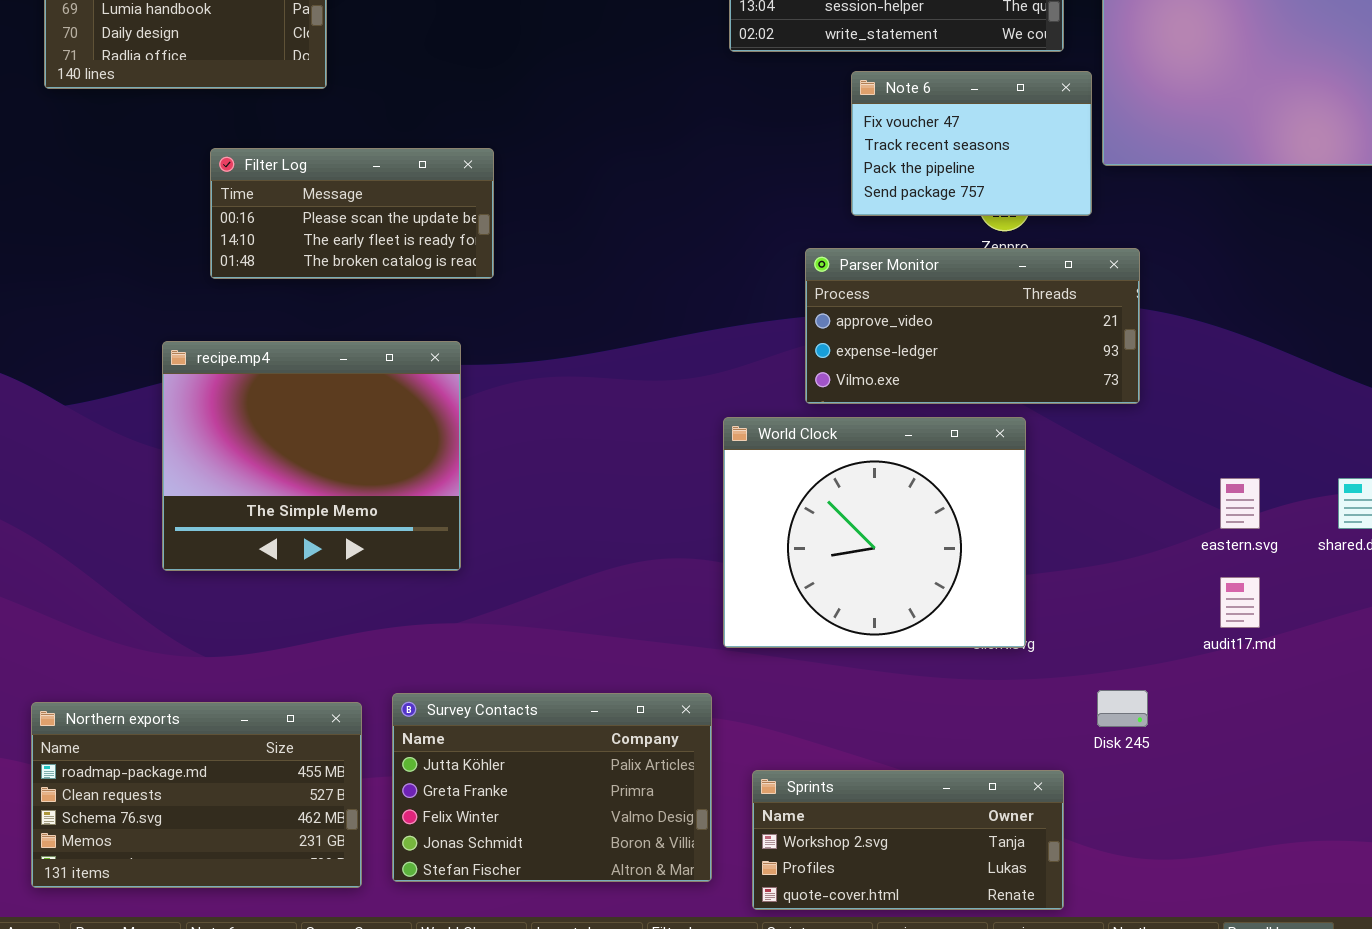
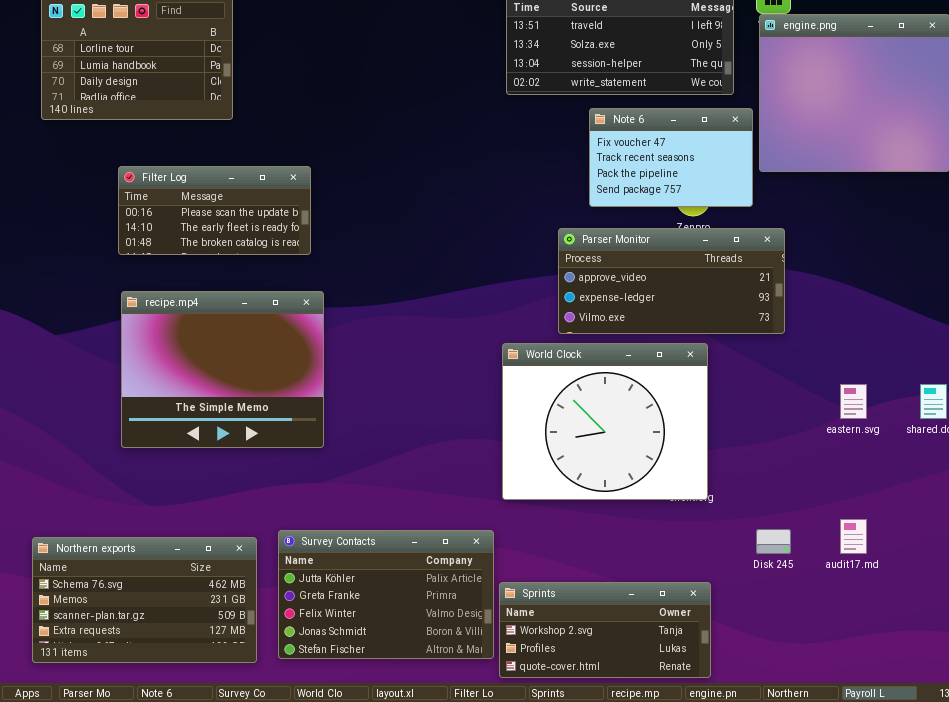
Filter Log: [210,148,494,279] -> [118,166,311,255], moved
audit17.md: [1220,577,1260,628] -> [840,519,867,554], moved
Northern exports: [31,702,362,888] -> [32,537,257,663], scrolled down 2 rows
Sprints: [752,770,1064,910] -> [499,582,711,678], moved

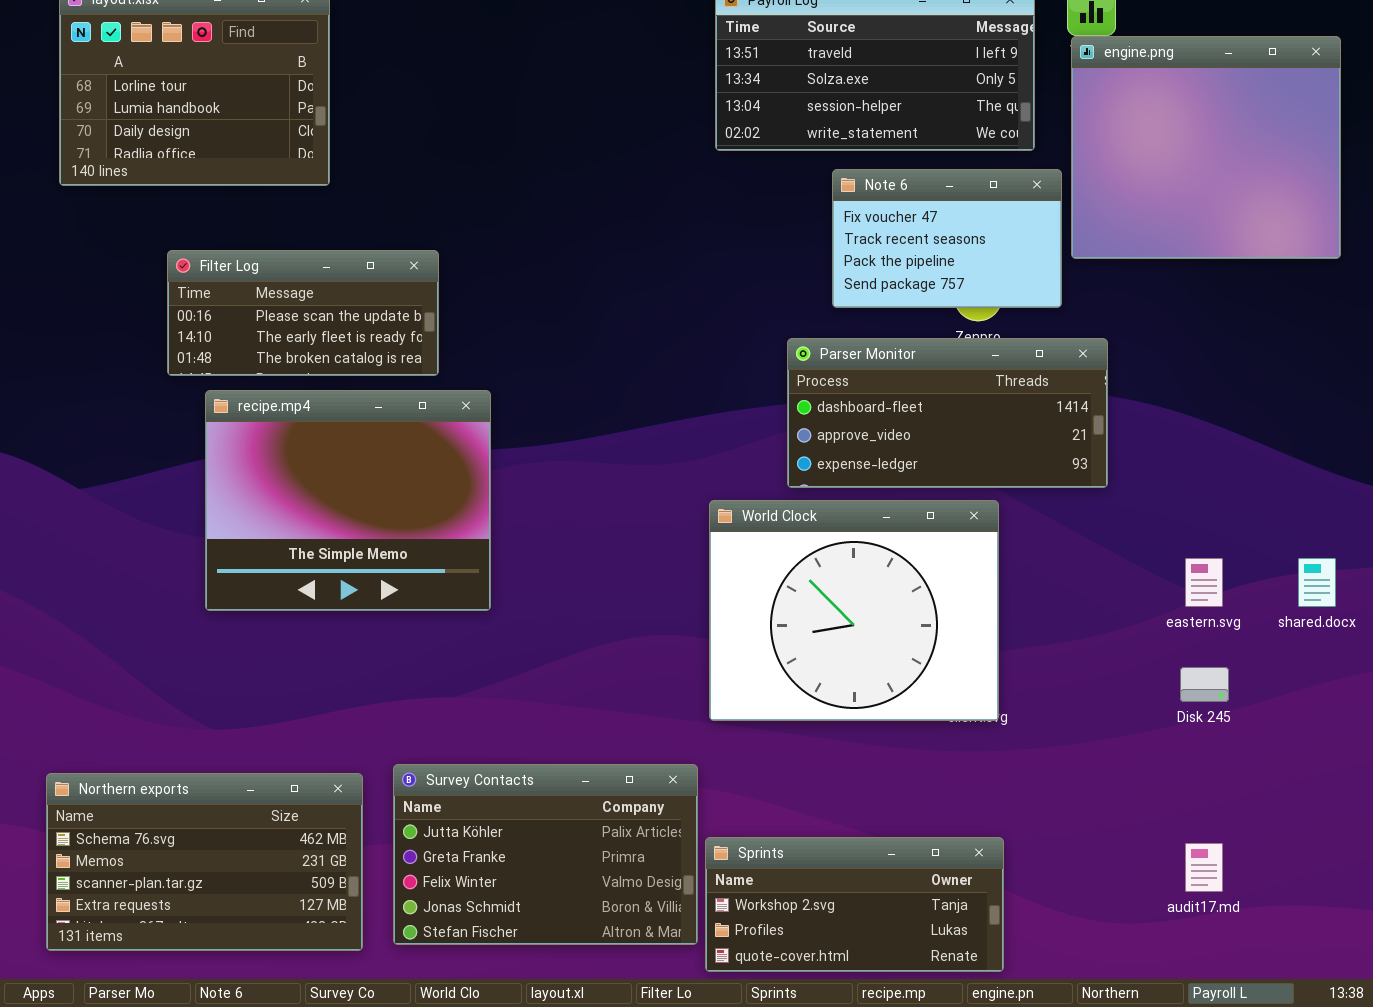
Parser Monitor: [558,228,785,334] -> [787,338,1108,488], scrolled up 1 row
recipe.mp4: [121,291,324,448] -> [205,390,491,611], moved
audit17.md: [840,519,867,554] -> [1185,843,1223,892], moved
Disk 245: [756,529,791,554] -> [1180,667,1229,702], moved

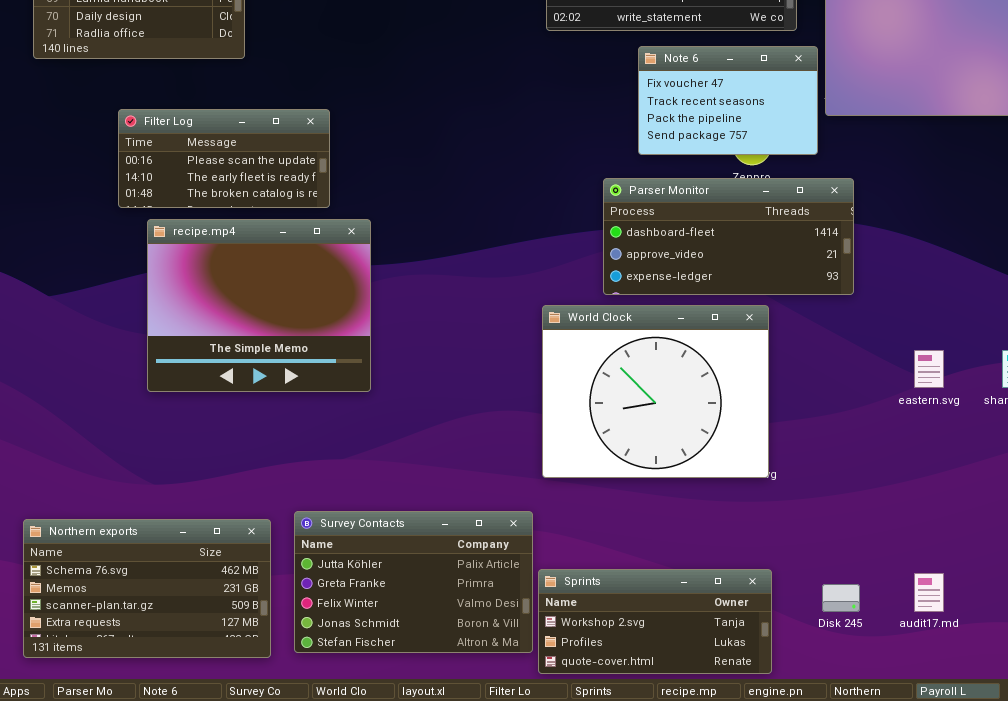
Disk 245: [1180,667,1229,702] -> [822,584,860,612], moved

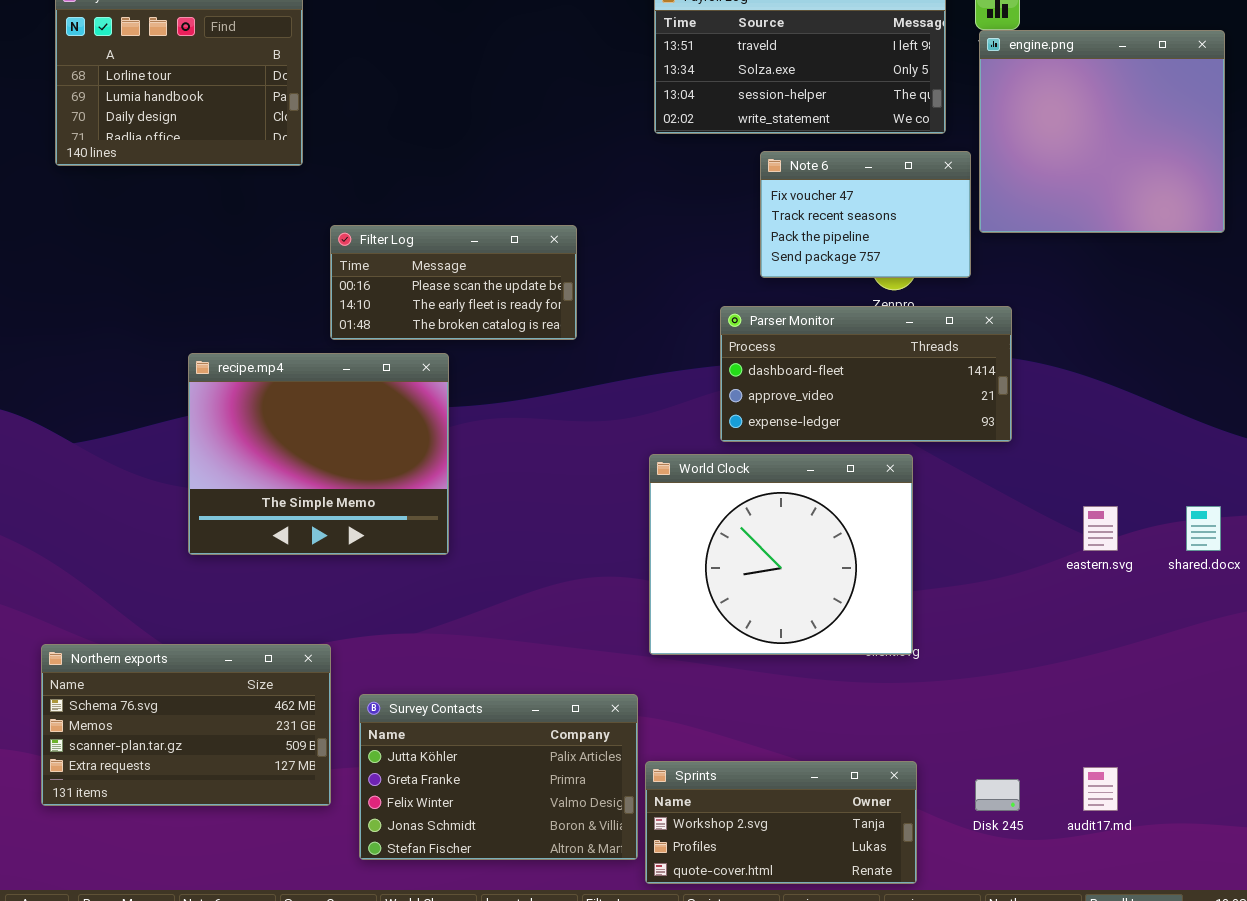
Filter Log: [118,109,330,208] -> [330,225,577,340], moved
Northern exports: [23,519,271,658] -> [41,644,331,806], moved

